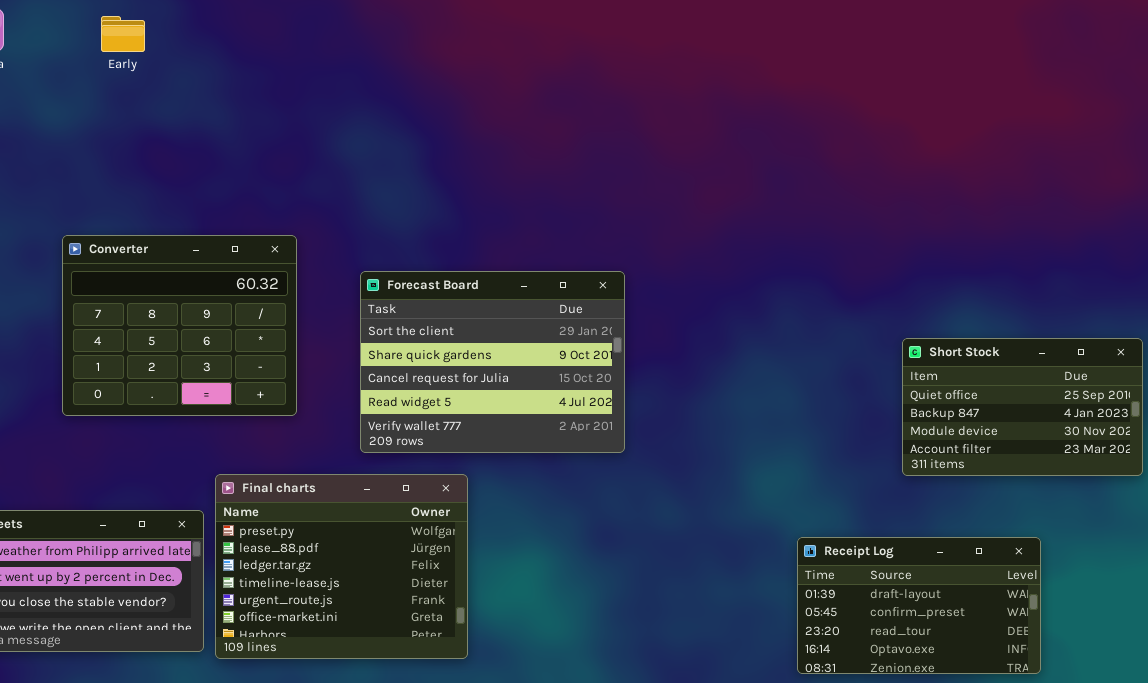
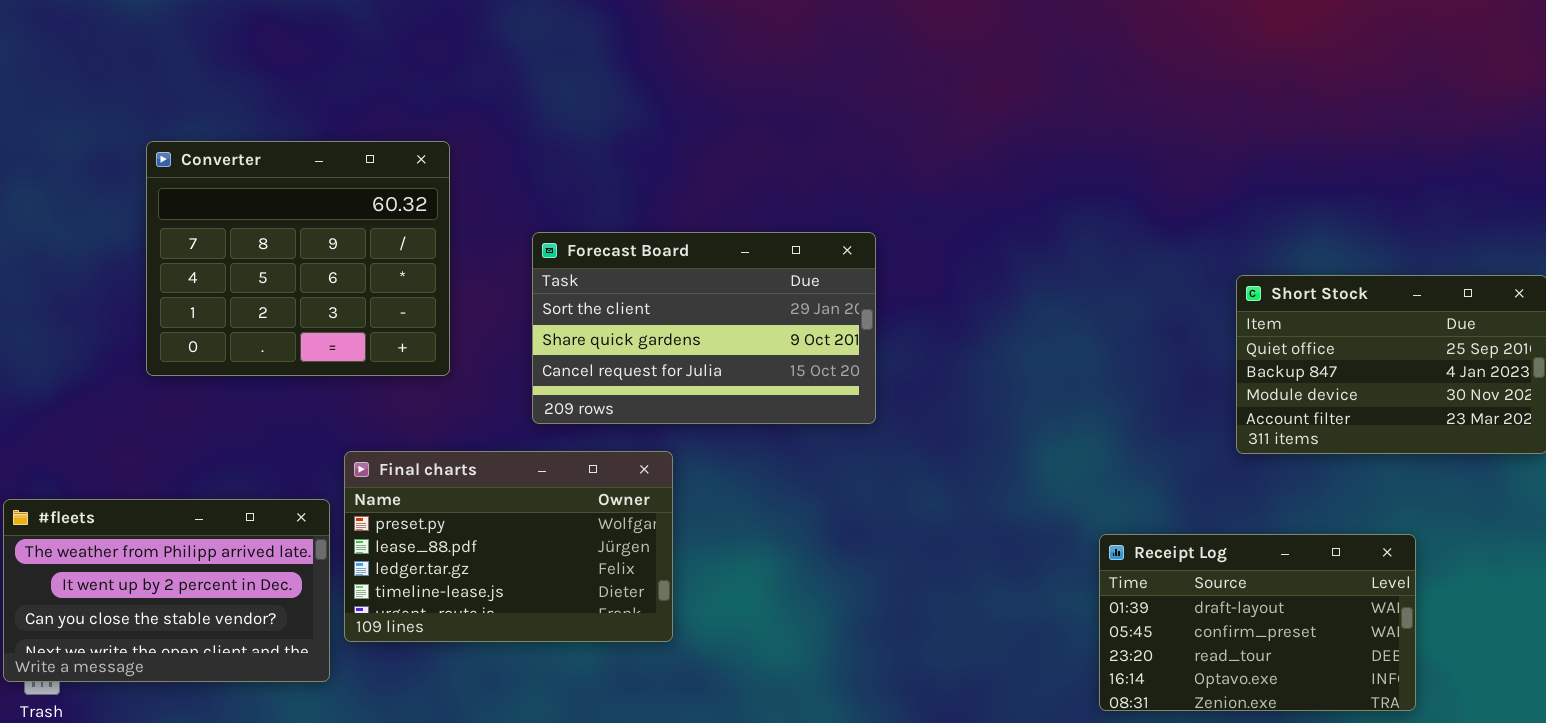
Forecast Board: [360,271,625,453] -> [532,232,876,424], resized
Final charts: [215,474,468,659] -> [344,451,673,642], resized

